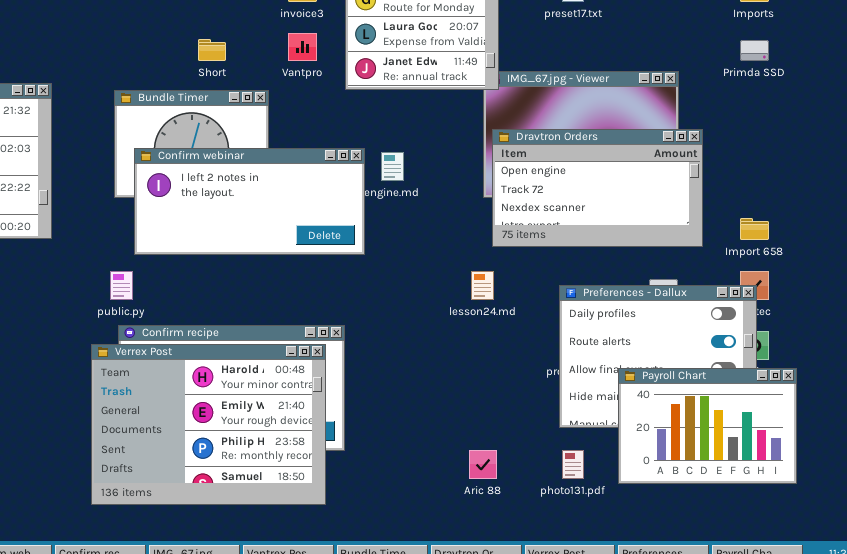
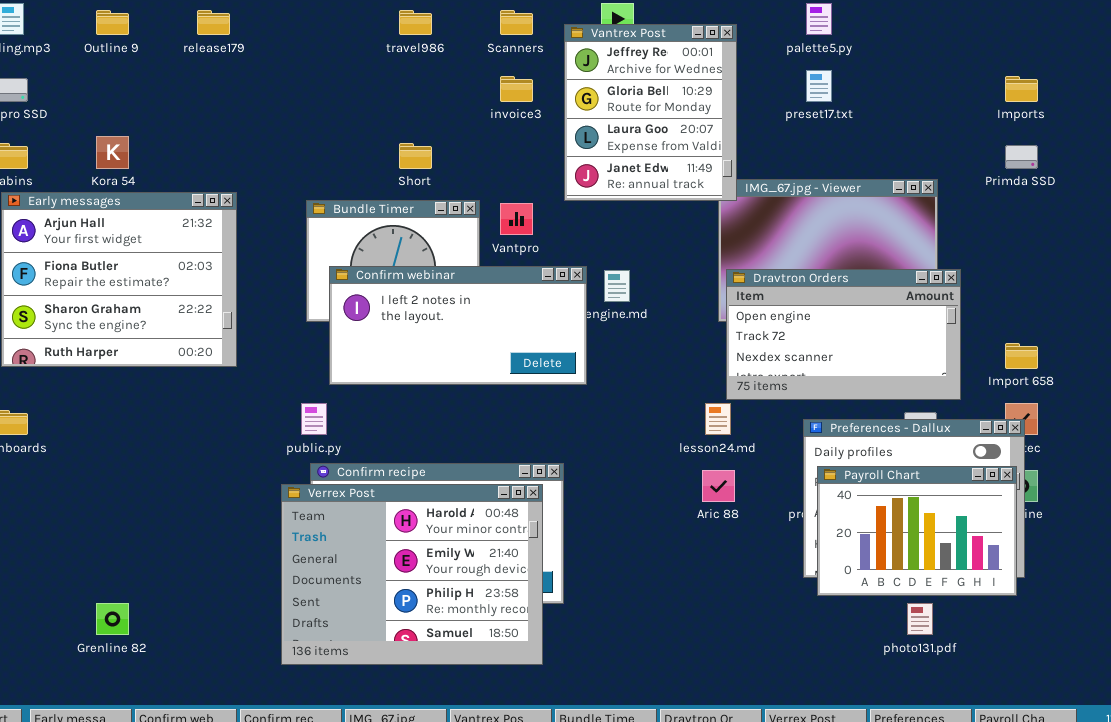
Vantpro: [288,33,317,61] -> [500,203,533,235], moved
Dravtron Orders: [492,129,703,247] -> [726,269,961,400], moved
Payroll Chart: [618,368,797,484] -> [817,466,1017,596], moved
Aric 88: [469,450,497,479] -> [702,470,735,502], moved
photo131.pdf: [562,450,584,479] -> [907,603,933,635], moved

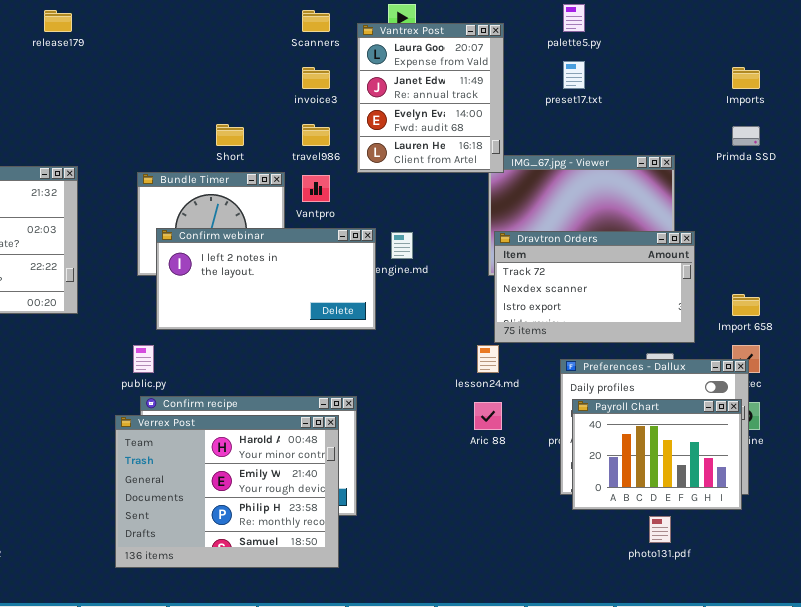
travel986: [399,10,432,35] -> [302,124,330,146], moved
Vantrex Post: [564,24,737,201] -> [357,23,504,173], scrolled down 2 rows
Dravtron Orders: [726,269,961,400] -> [494,231,695,343], scrolled down 1 row

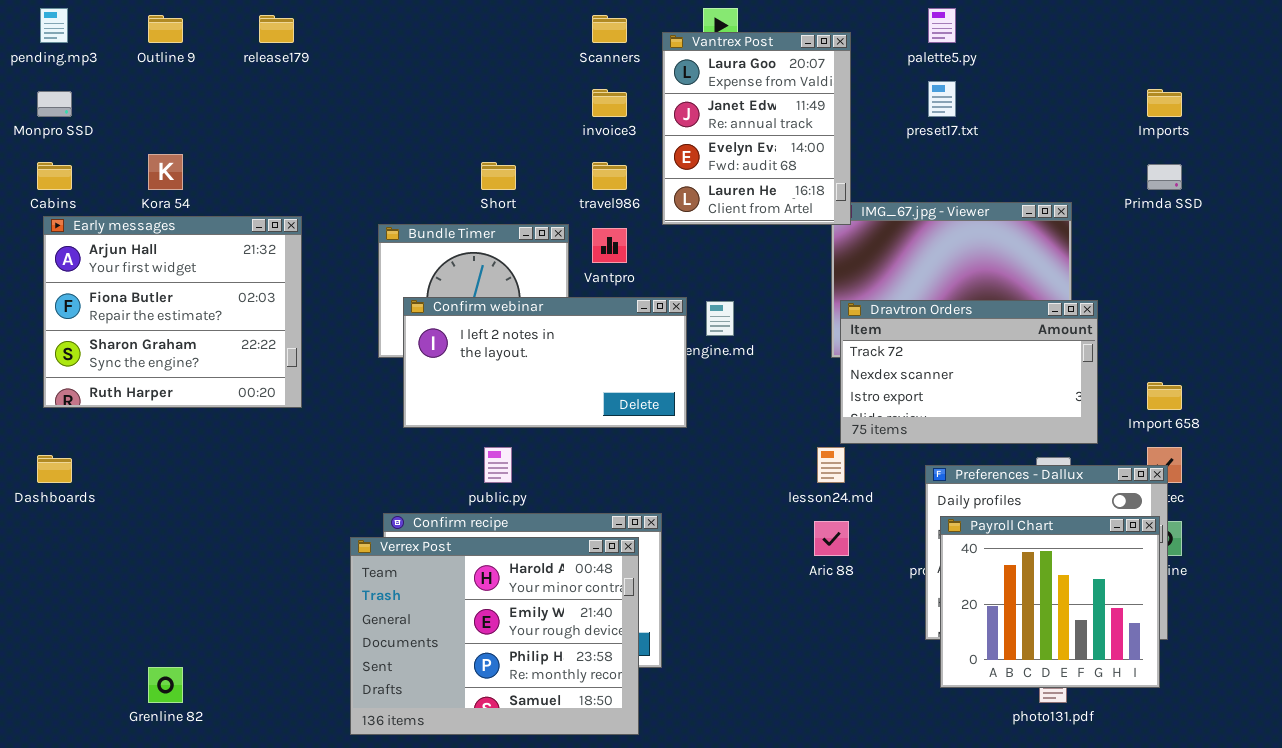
public.py: [133,345,154,373] -> [484,447,512,483], moved
Payroll Chart: [572,399,742,510] -> [940,516,1160,688], resized

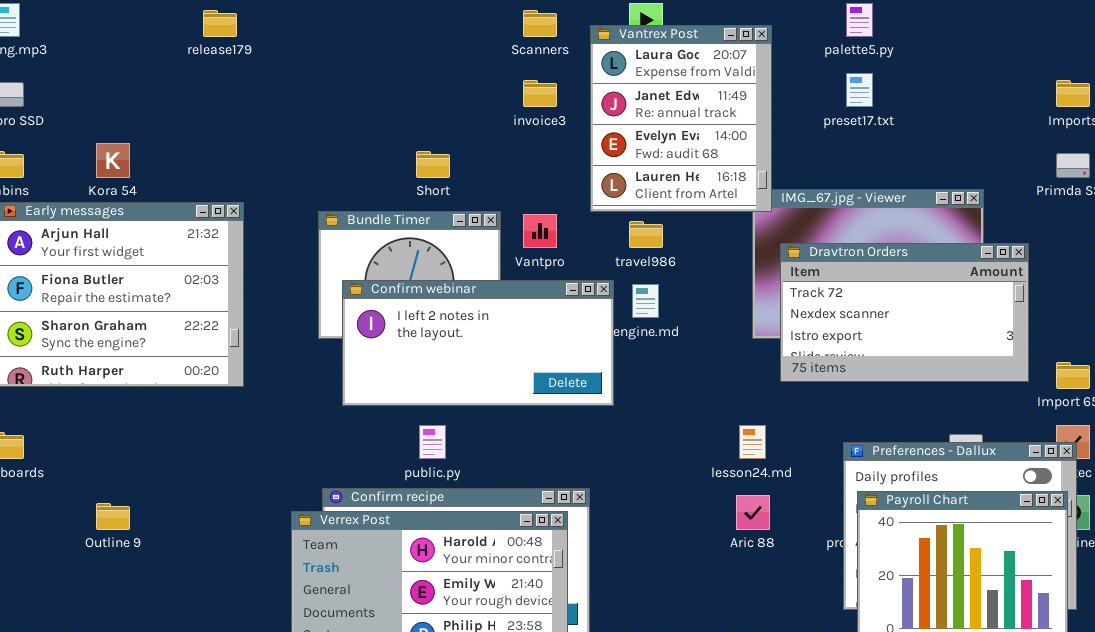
Outline 9: [148,15,183,43] -> [96,503,130,530], moved
travel986: [592,162,627,190] -> [629,221,663,248], moved
Dravtron Orders: [840,300,1098,444] -> [780,243,1029,382], moved

